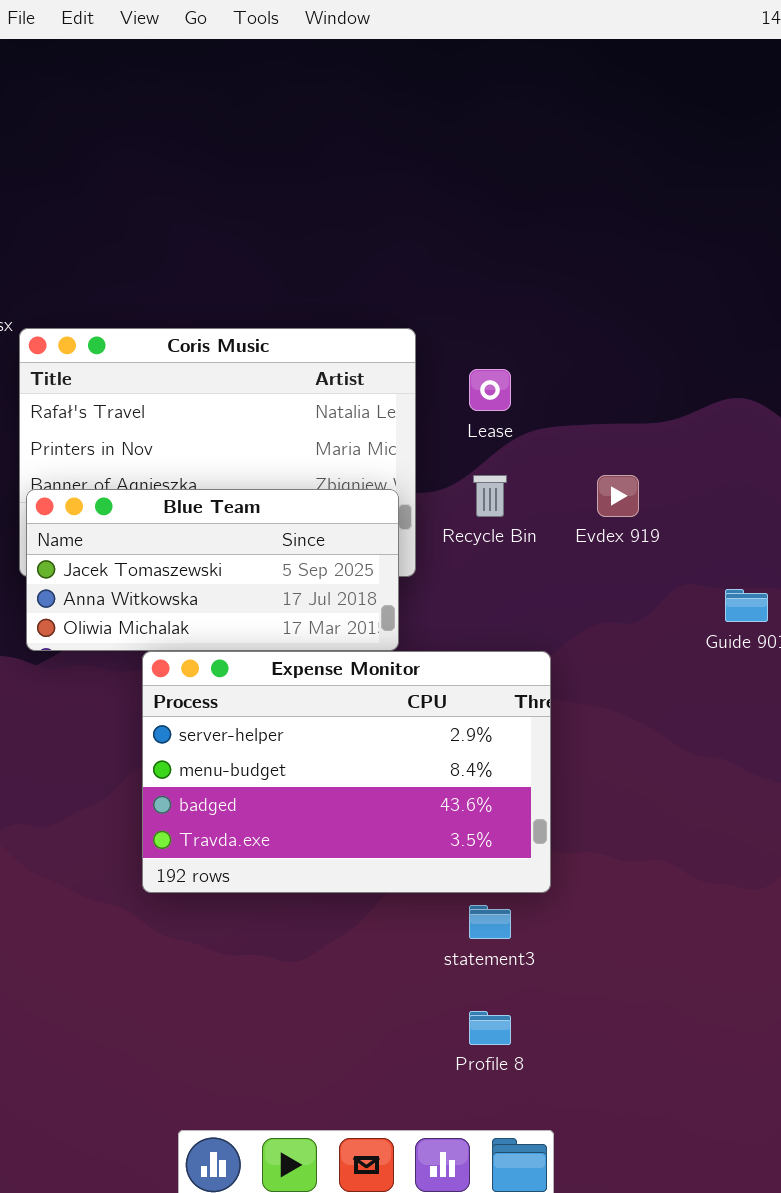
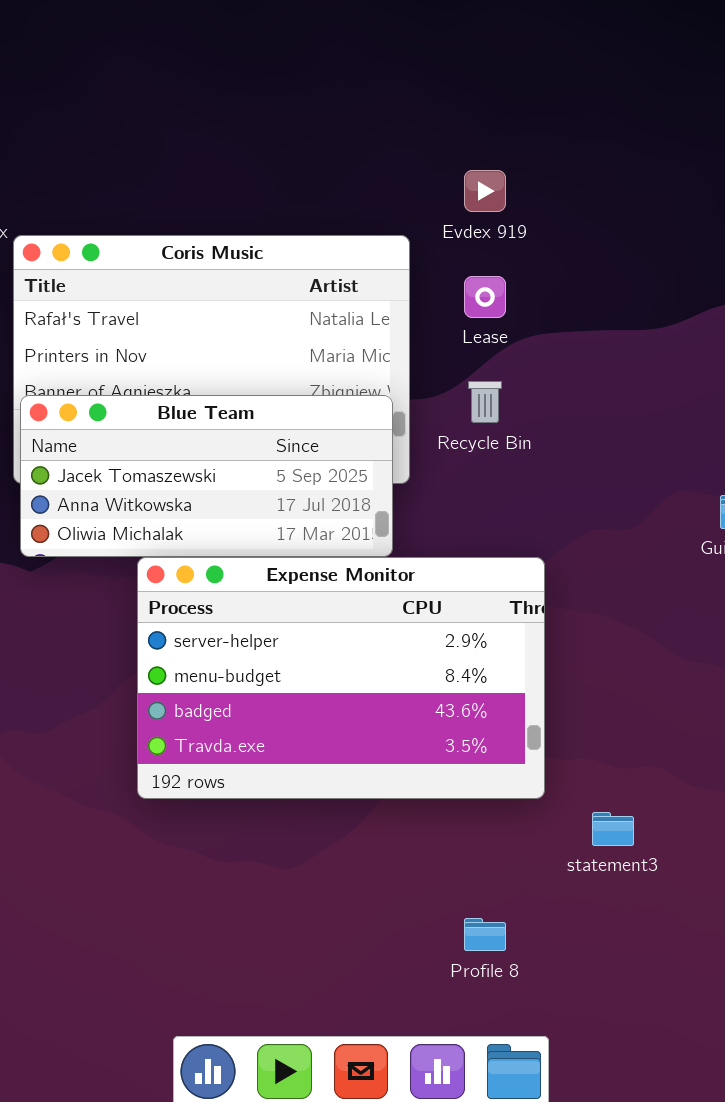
Evdex 919: [597,475,639,517] -> [464,170,506,212], moved
statement3: [469,905,511,939] -> [592,812,634,846], moved

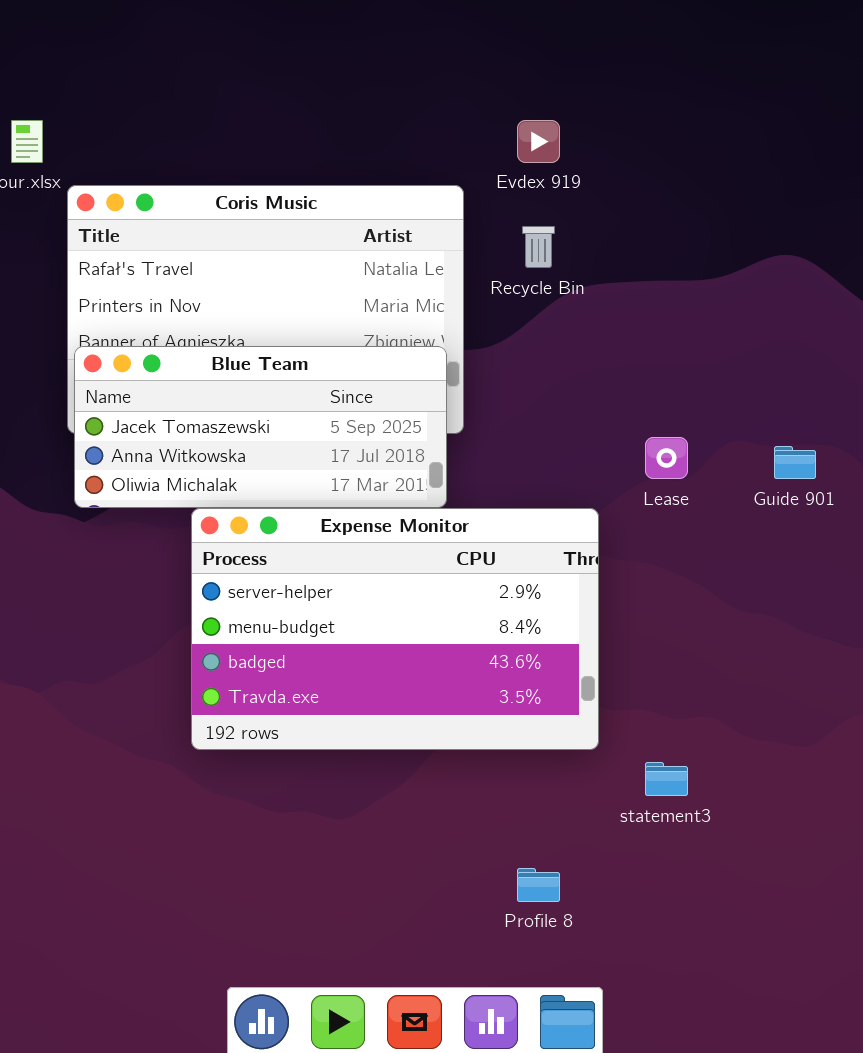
Lease: [464,276,506,318] -> [645,437,688,479], moved
Recycle Bin: [468,381,502,423] -> [522,226,555,268], moved

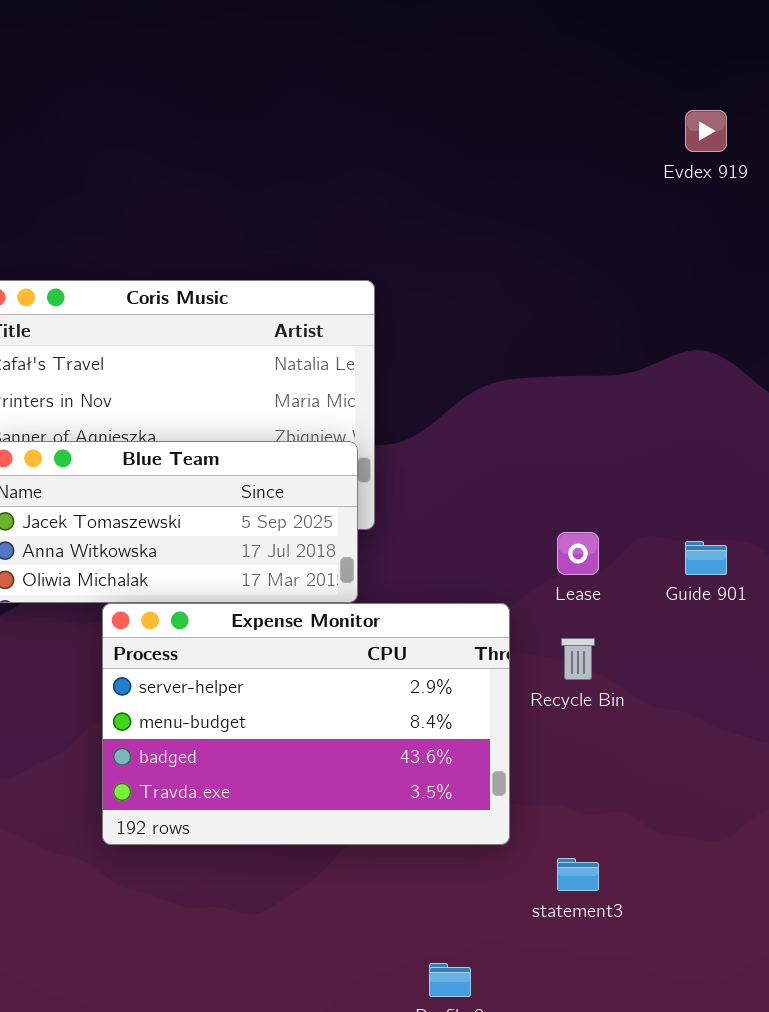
Evdex 919: [517,120,560,163] -> [685,110,727,152], moved
Recycle Bin: [522,226,555,268] -> [561,638,595,680], moved

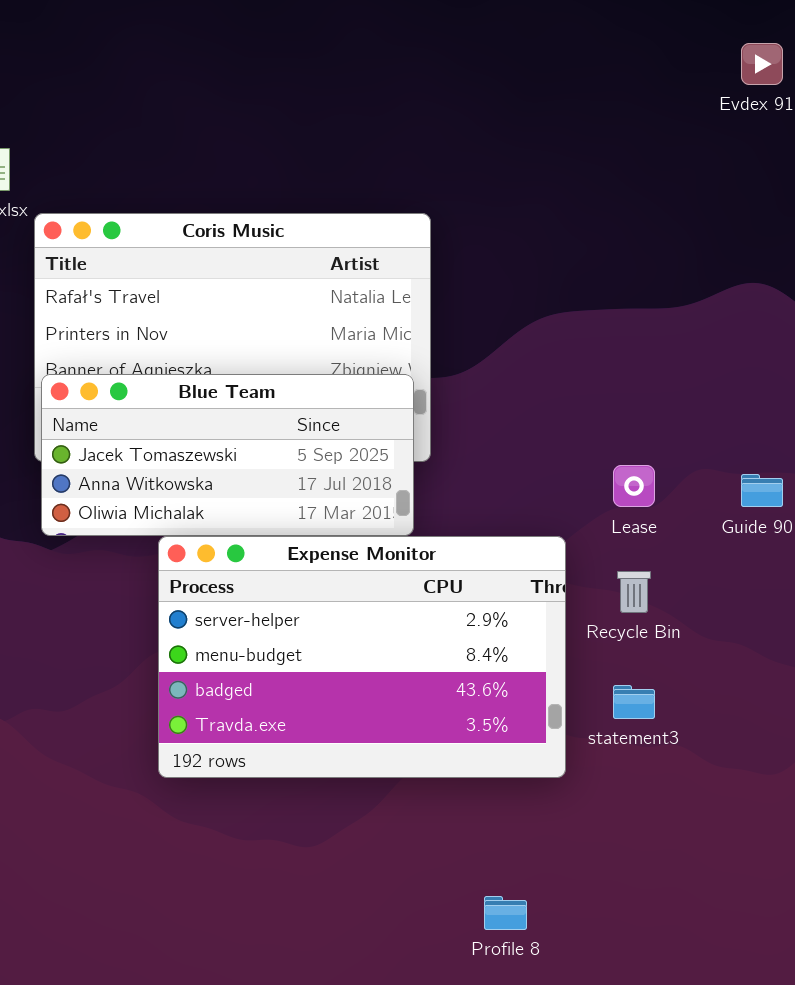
statement3: [557,858,599,891] -> [613,685,655,719], moved

